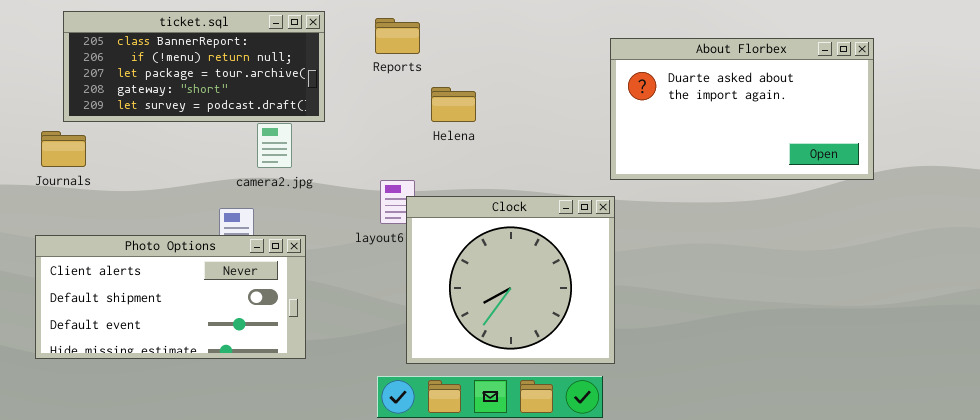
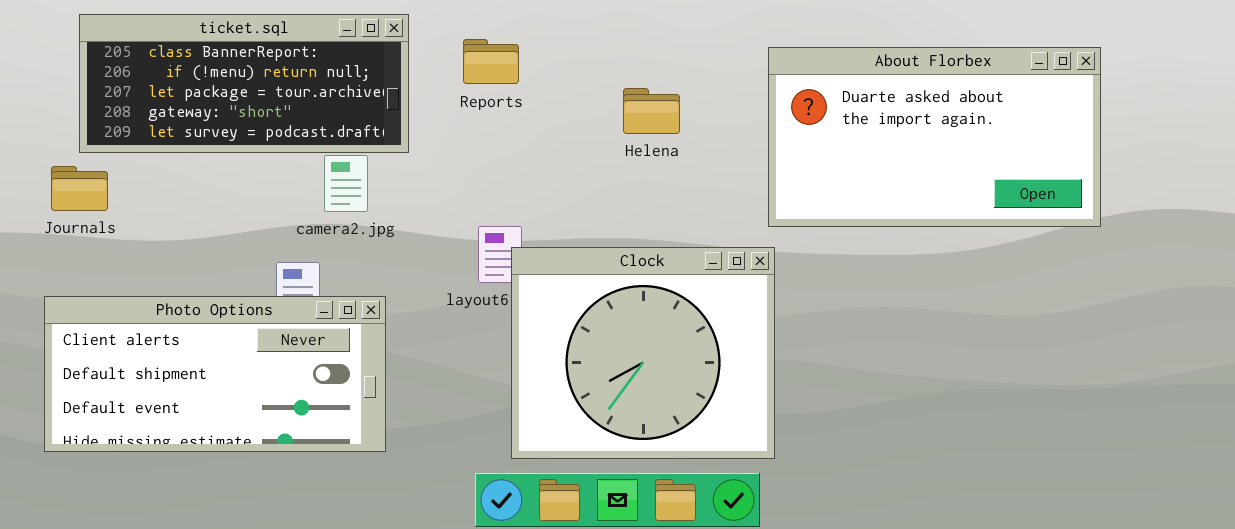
Reports: [375,18,420,54] -> [463,39,519,84], moved
Helena: [431,87,476,122] -> [623,88,680,134], moved

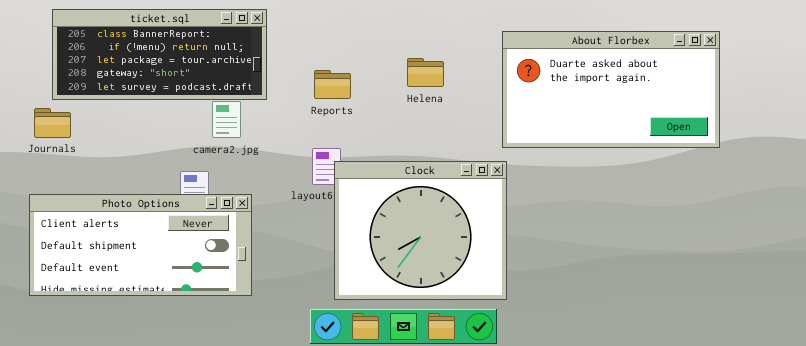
Reports: [463,39,519,84] -> [314,70,351,99], moved

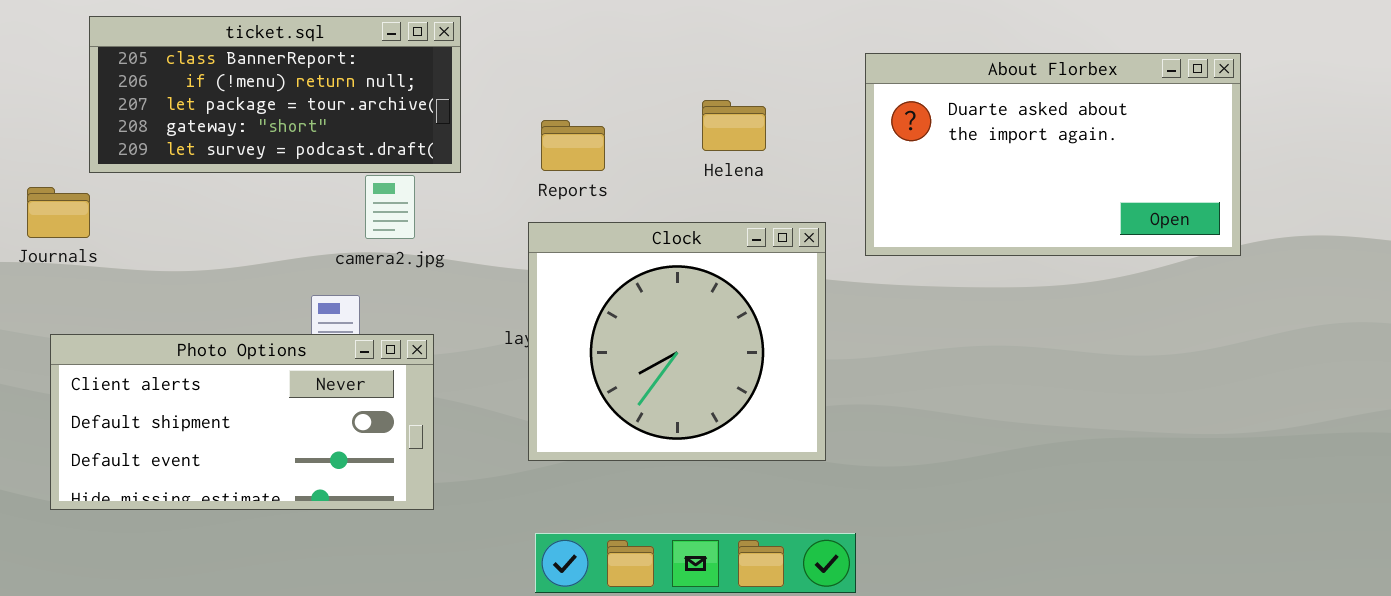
Journals: [34,108,71,138] -> [27,187,90,238], moved
Clock: [334,161,507,300] -> [528,222,826,461], moved

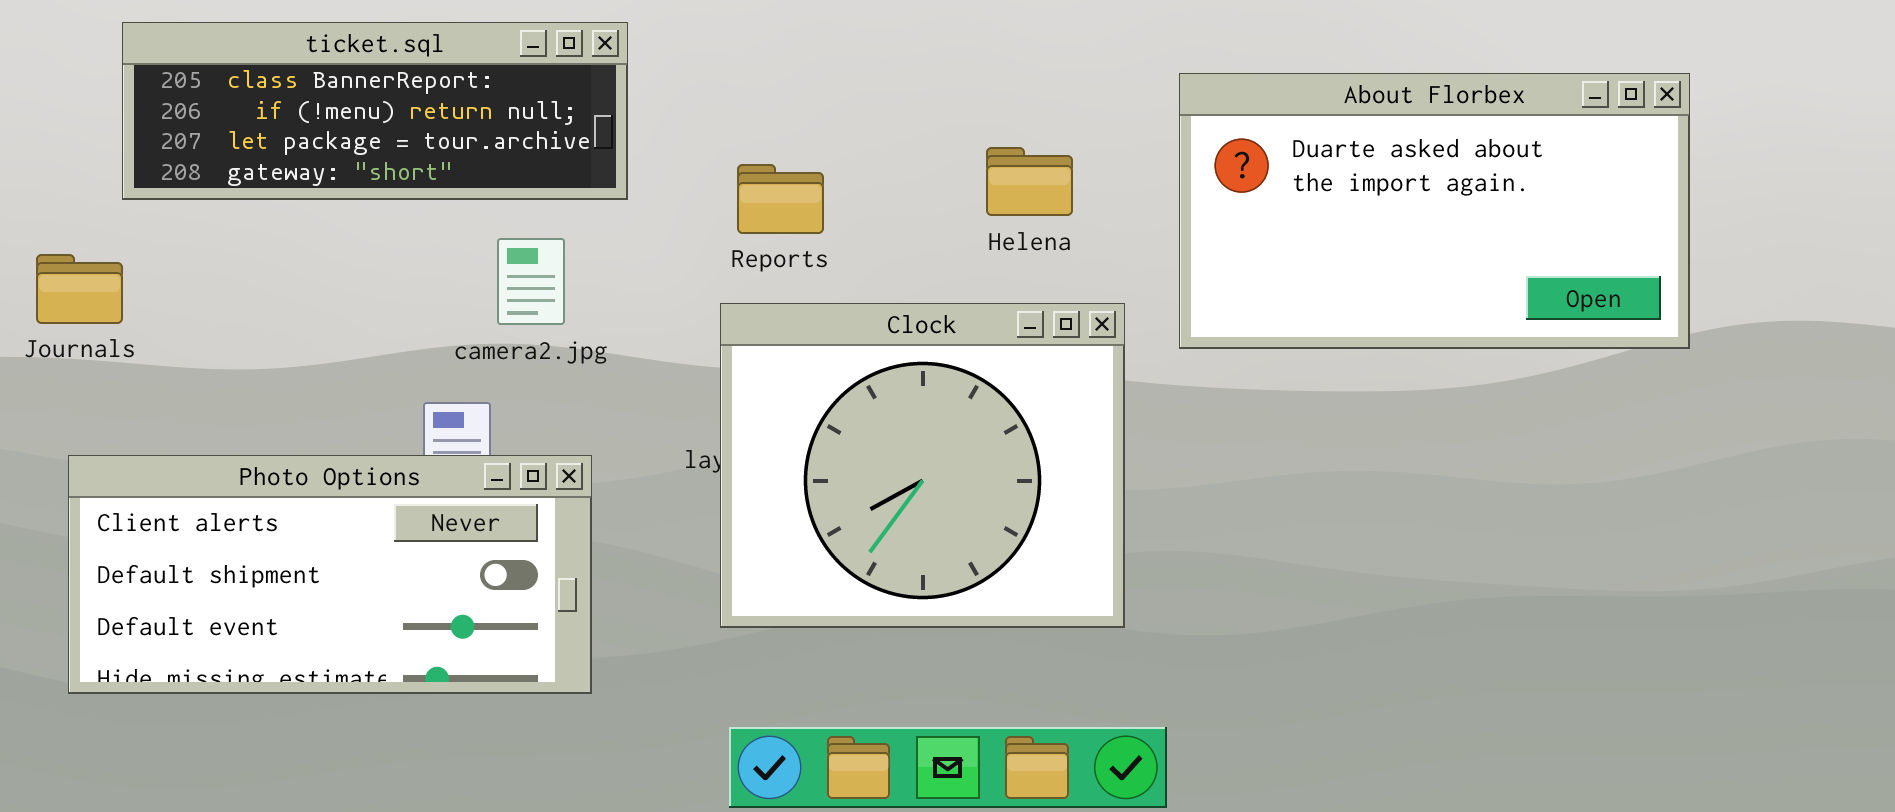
ticket.sql: [89,16,461,173] -> [122,22,628,200], resized
Helena: [702,100,766,151] -> [986,147,1073,216], moved

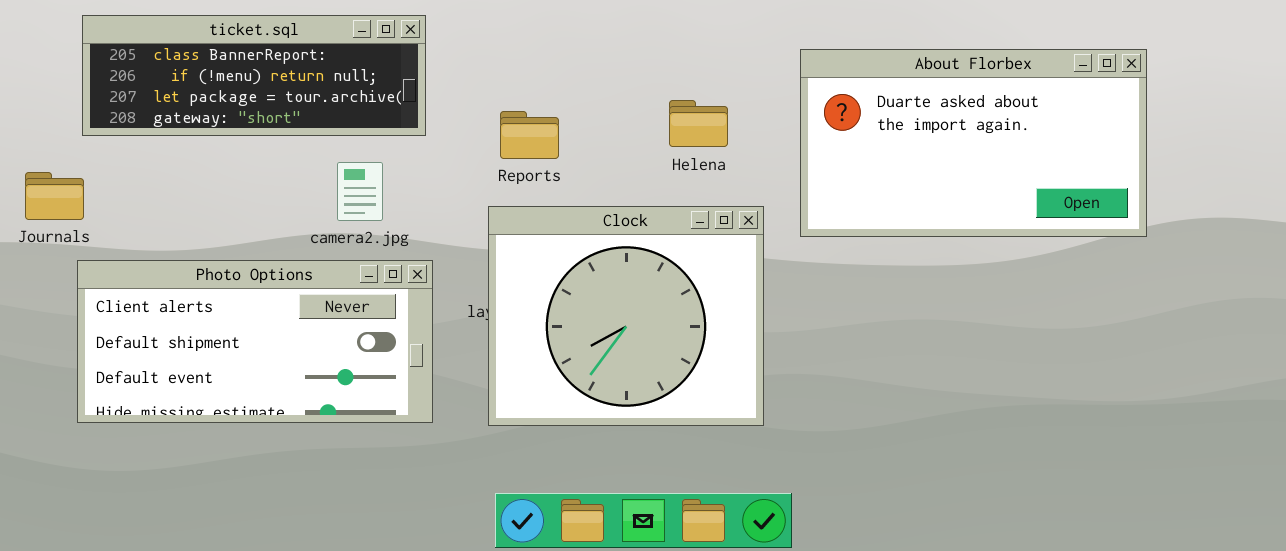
Photo Options: [68,455,592,694] -> [77,260,433,423], moved

